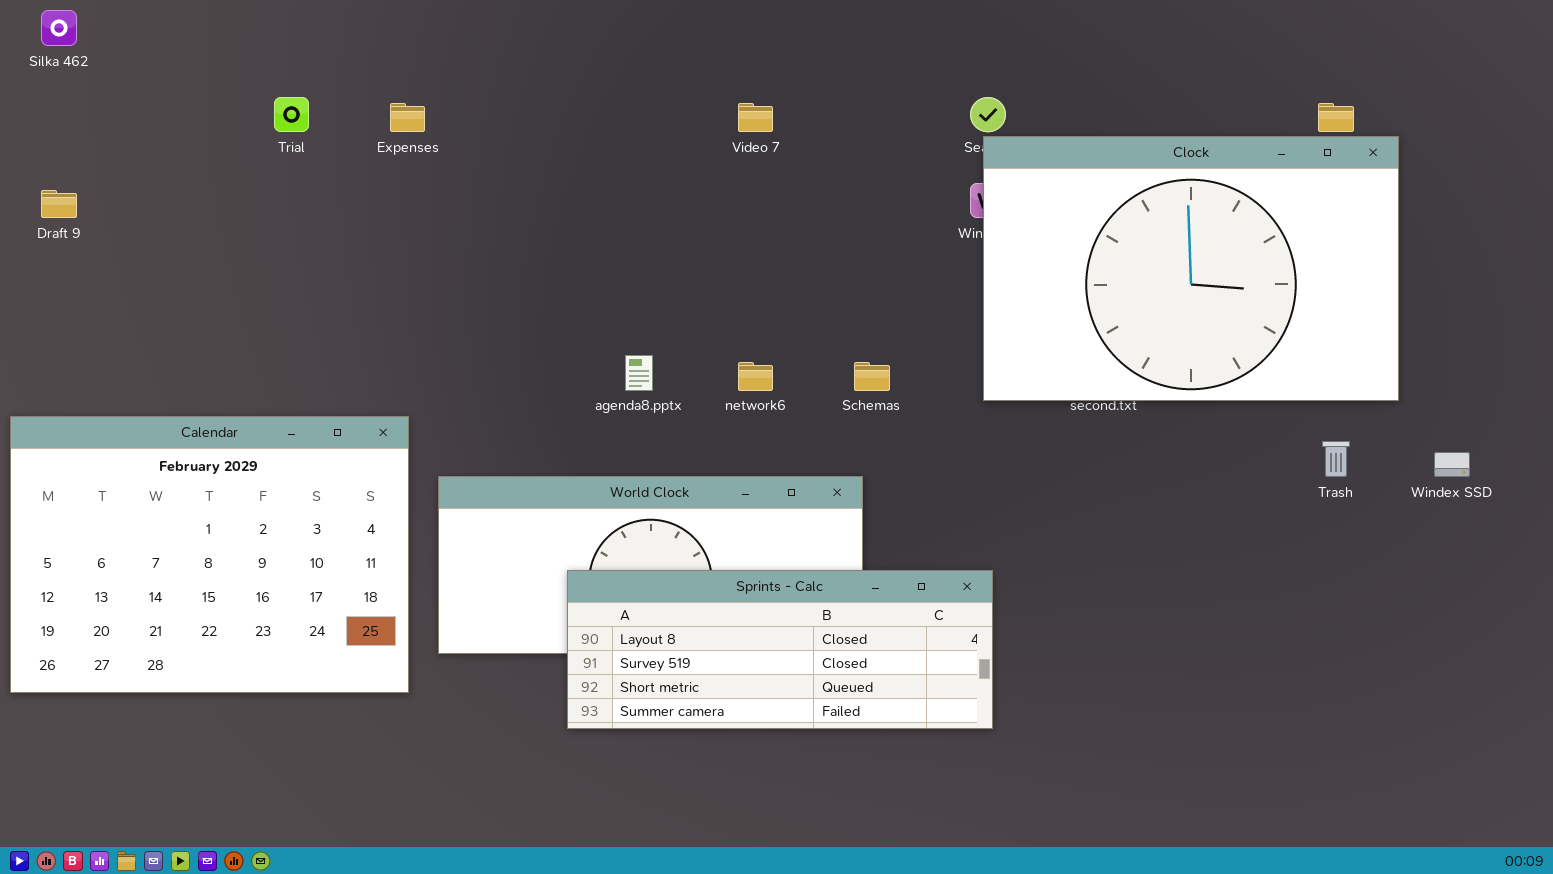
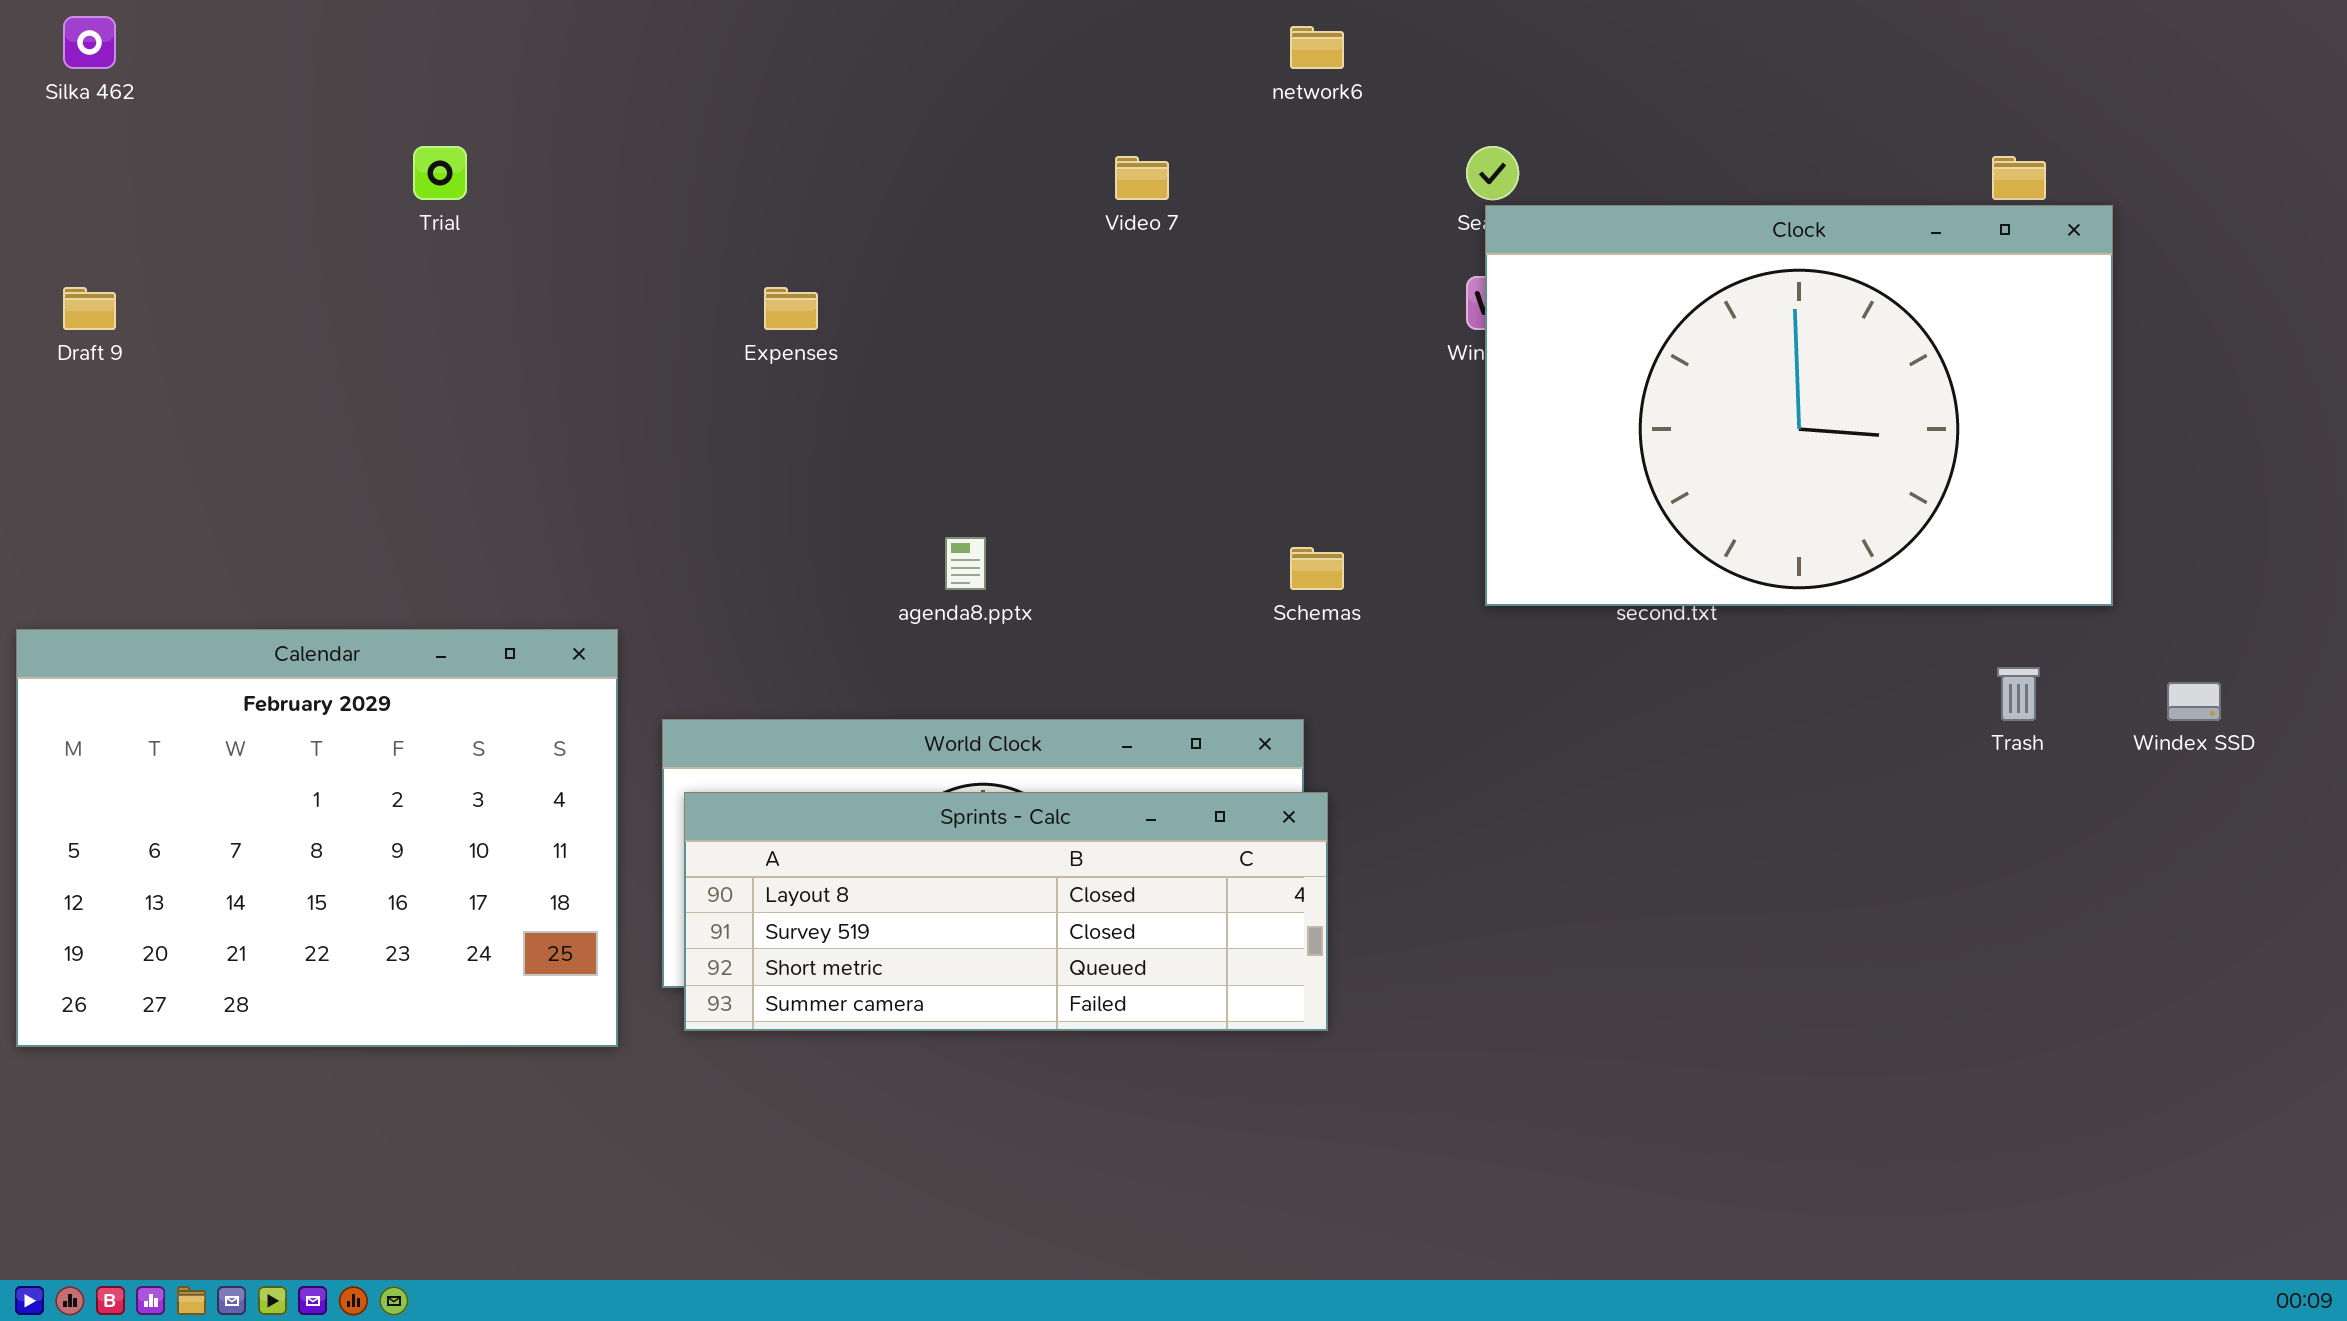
Expenses: [390,103,425,132] -> [764,287,818,330], moved
network6: [738,362,773,391] -> [1290,26,1344,69], moved
Sprints - Calc: [567,570,993,729] -> [684,792,1328,1031], moved

